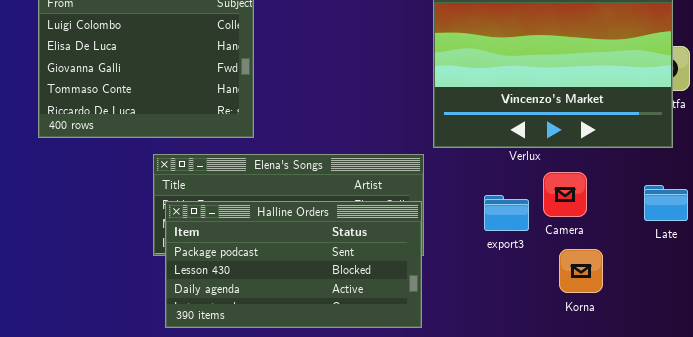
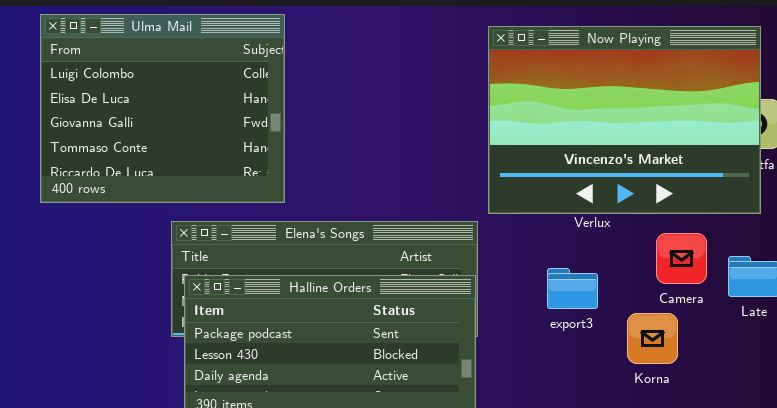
Camera: [543,172,587,217] -> [656,233,707,284], moved
Korna: [559,249,603,293] -> [627,313,678,364], moved

